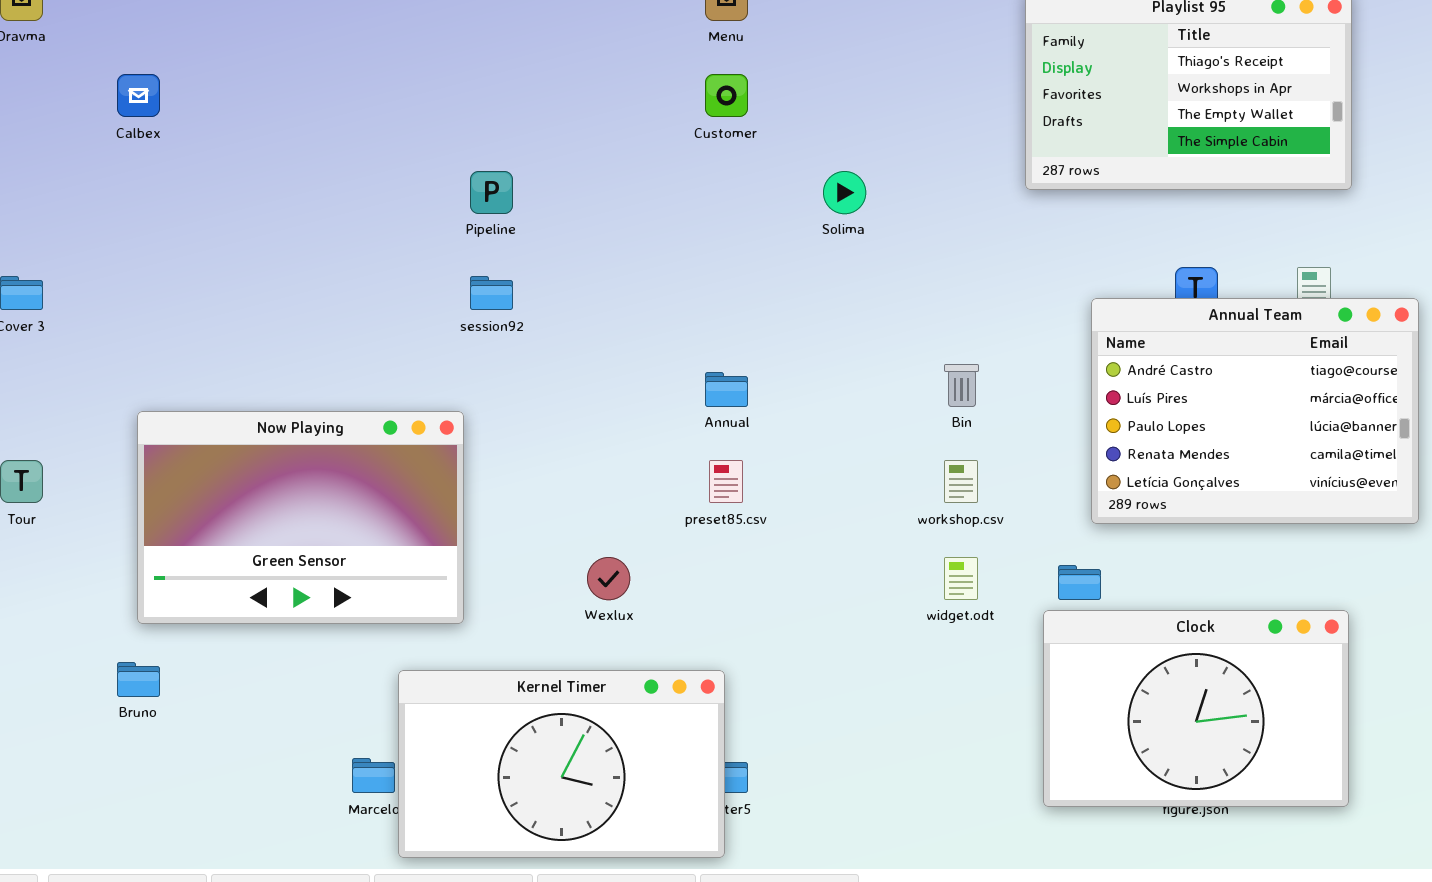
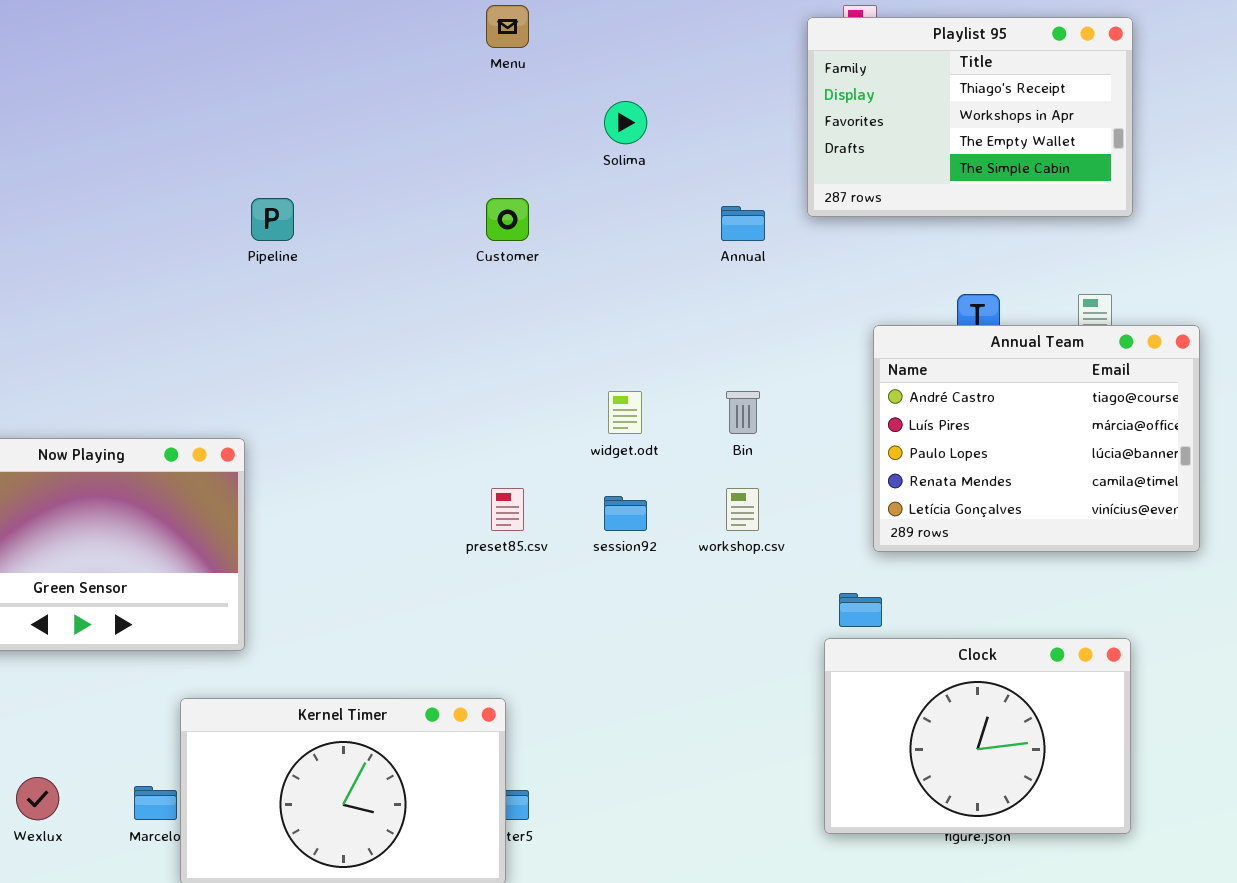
Customer: [705,74,748,117] -> [486,198,529,241], moved
Solima: [823,171,866,214] -> [604,101,647,144], moved
session92: [470,276,513,310] -> [604,496,647,531], moved
Annual: [705,372,748,407] -> [721,206,765,241], moved
Wexlux: [587,557,630,600] -> [16,777,59,820], moved
widget.odt: [944,557,978,600] -> [608,391,642,434], moved

